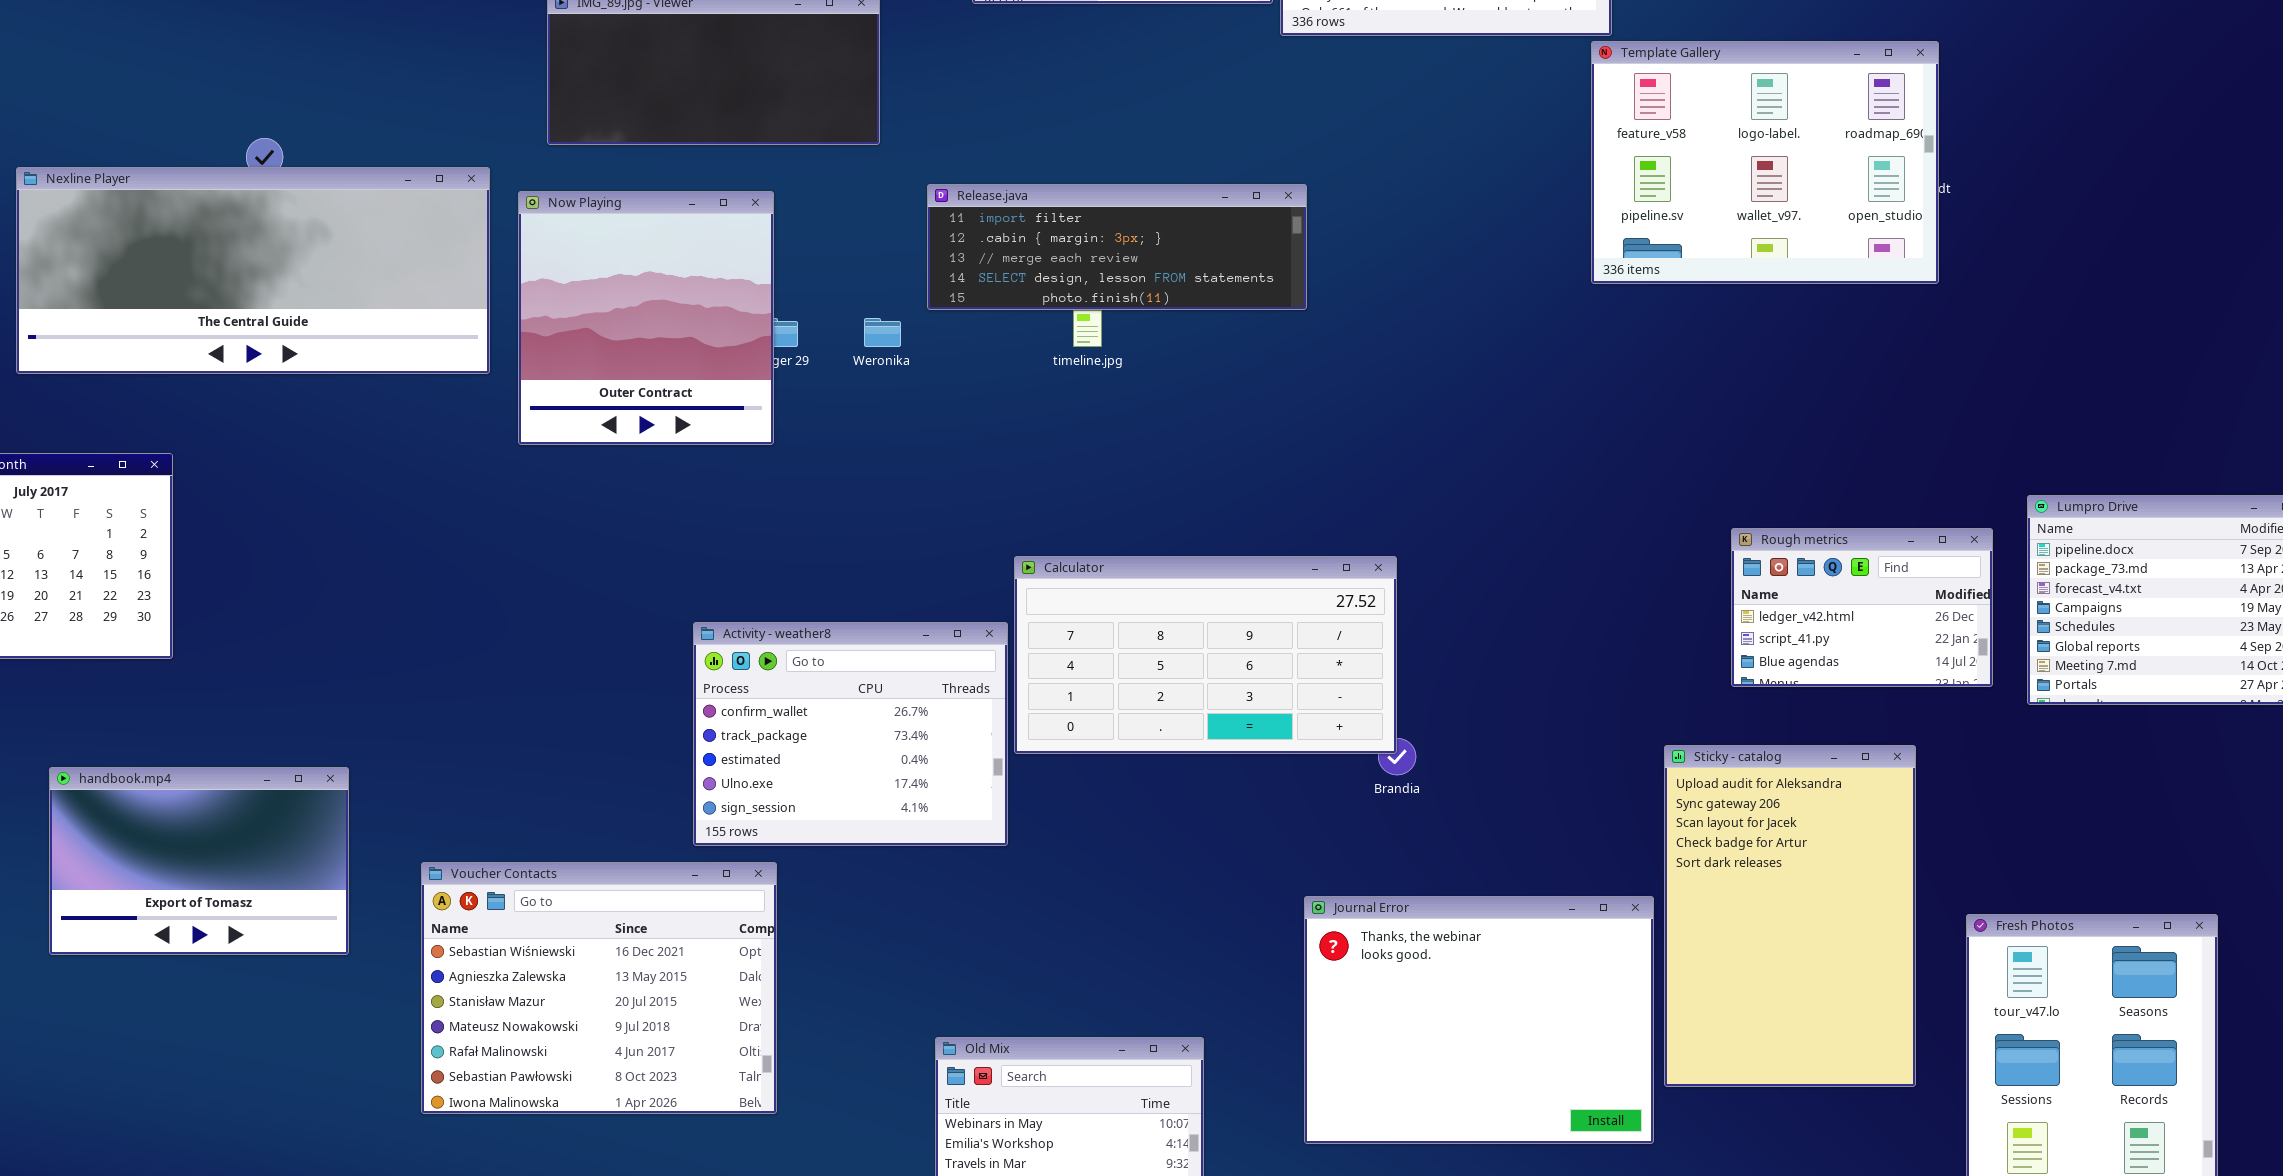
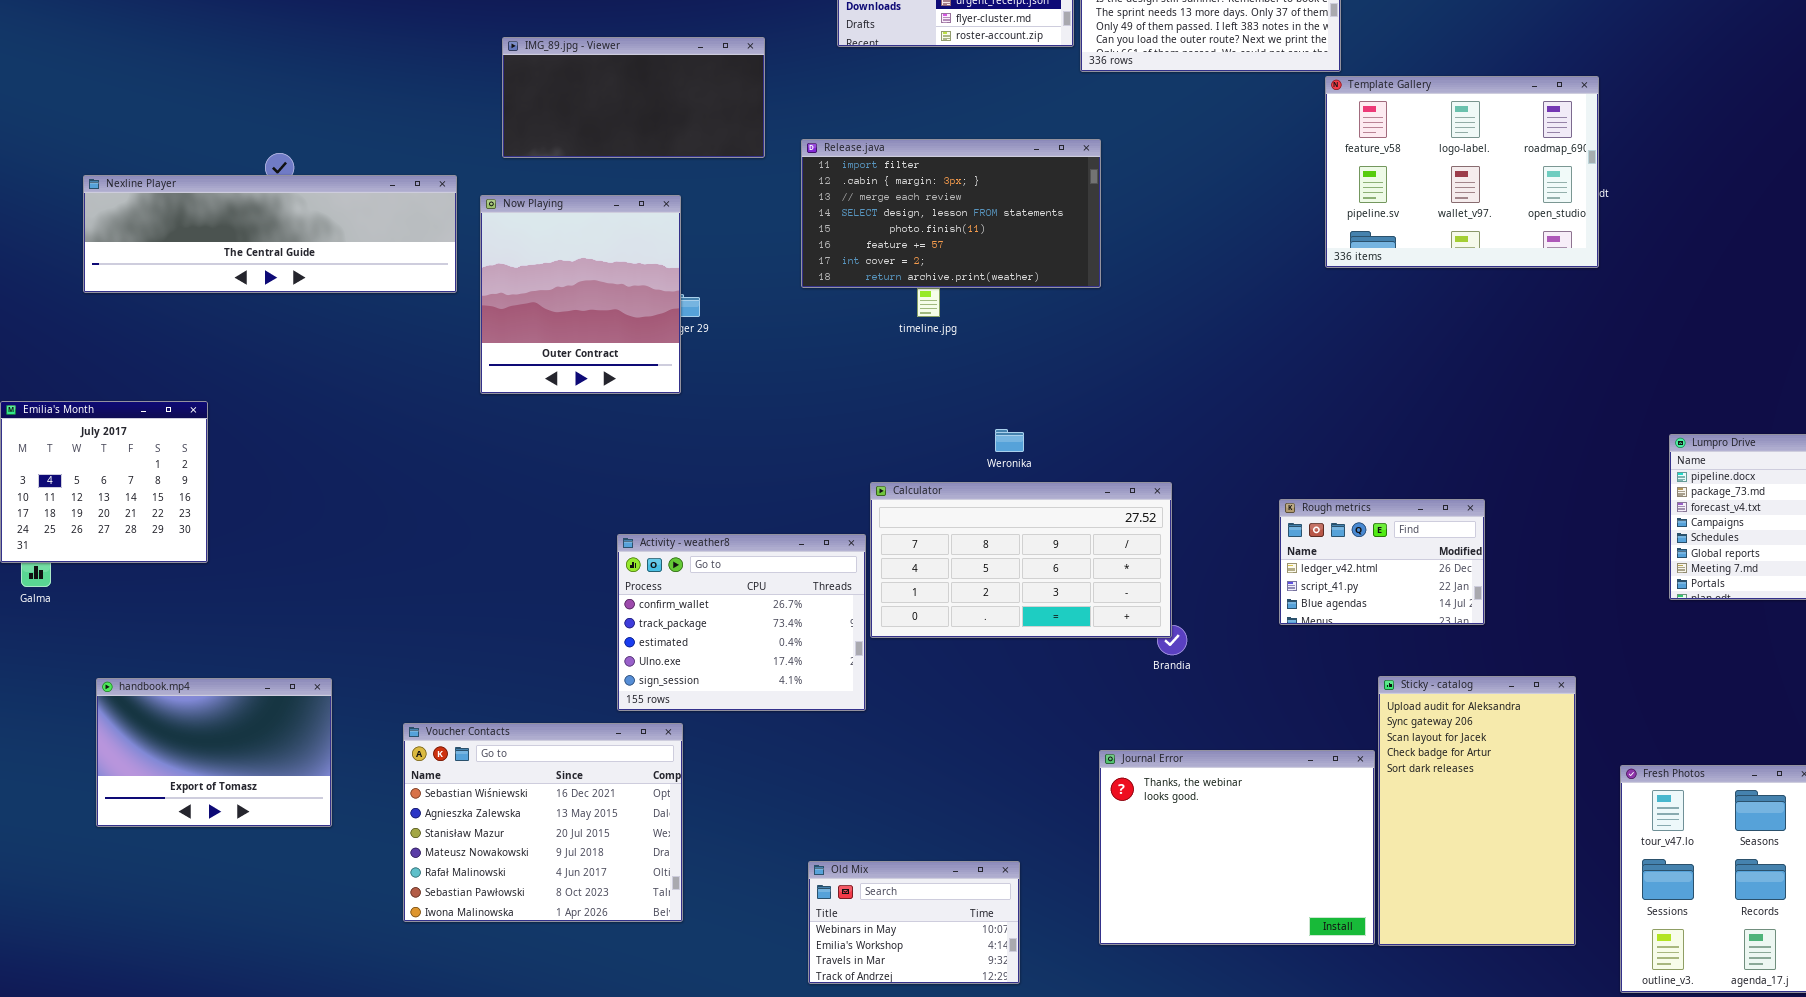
Nexline Player: [16,167,490,374] -> [83,175,457,293], resized
Release.java: [927,184,1307,310] -> [801,139,1101,288], resized
Weronika: [864,318,901,347] -> [995,429,1024,452], moved
Rough metrics: [1731,528,1993,687] -> [1279,499,1485,625], moved
Sticky - catalog: [1664,745,1916,1087] -> [1378,676,1576,946], moved
handbook.mp4: [49,767,349,955] -> [96,678,332,827], moved

